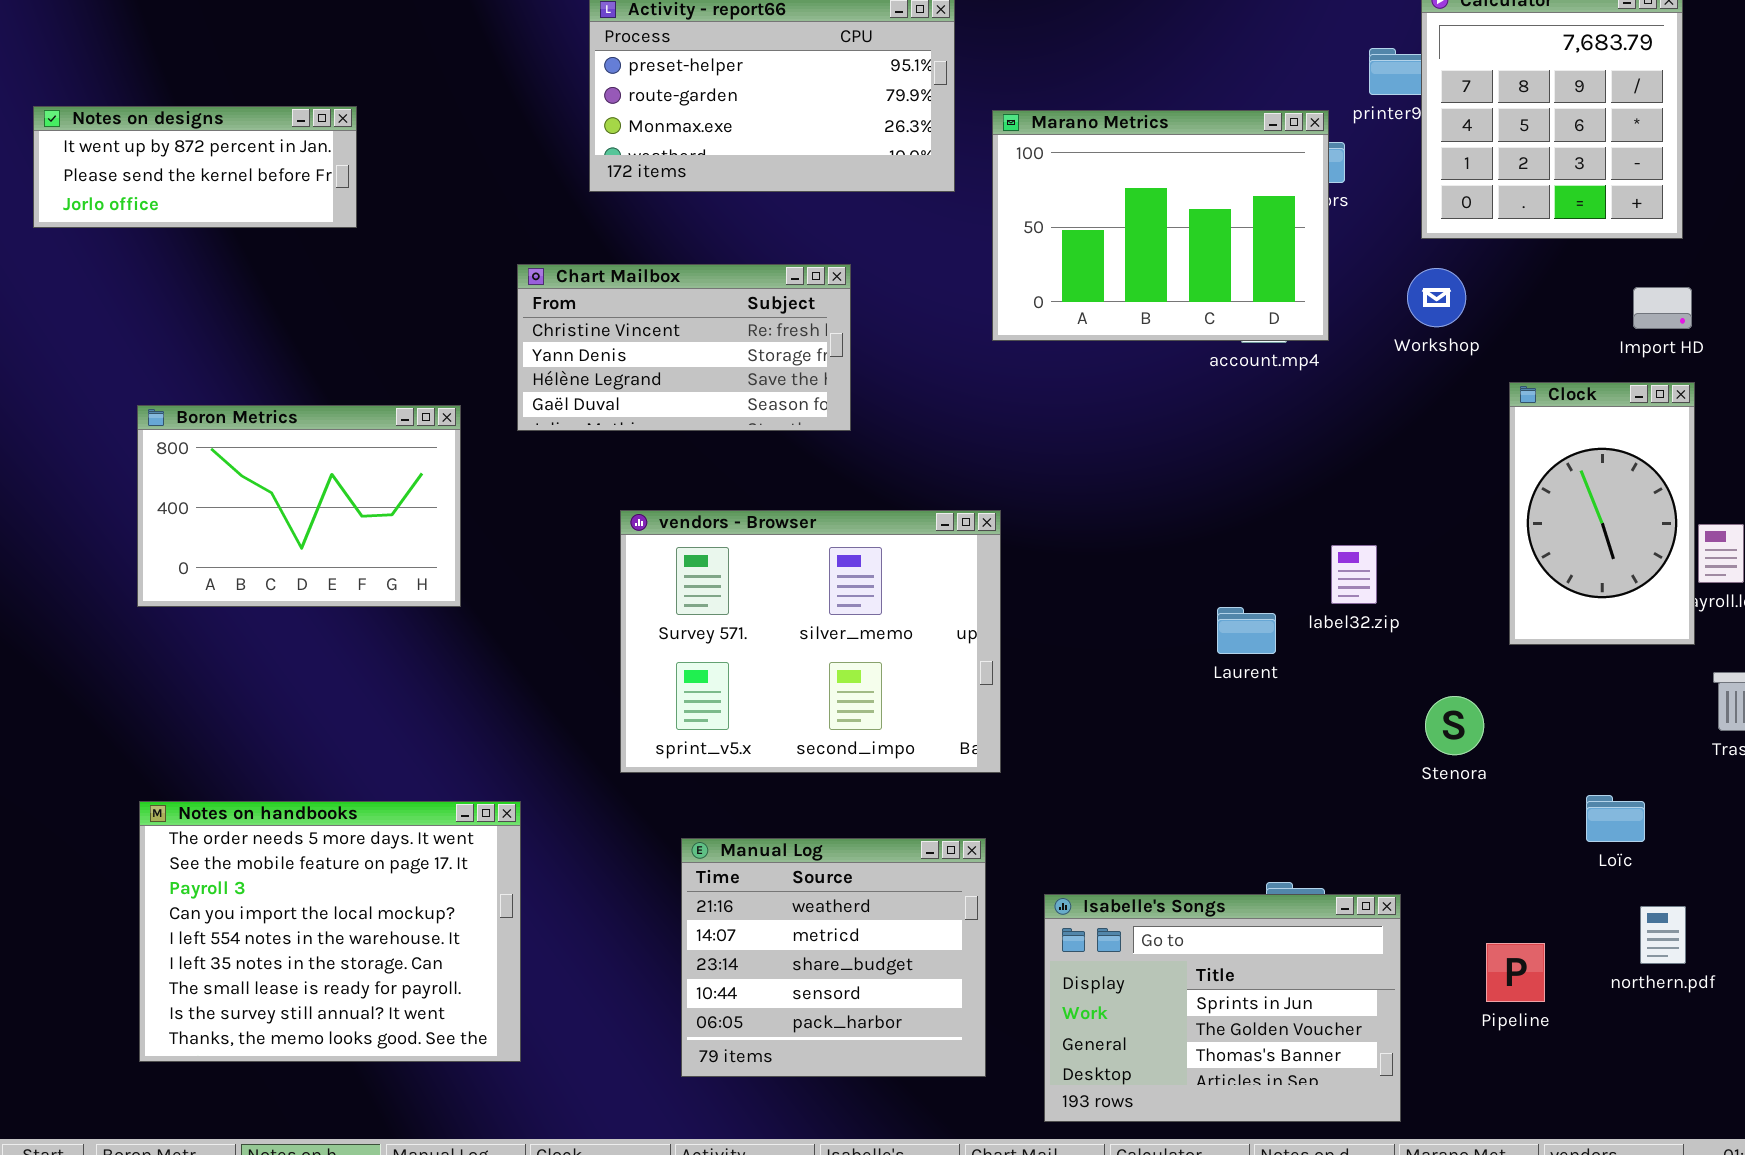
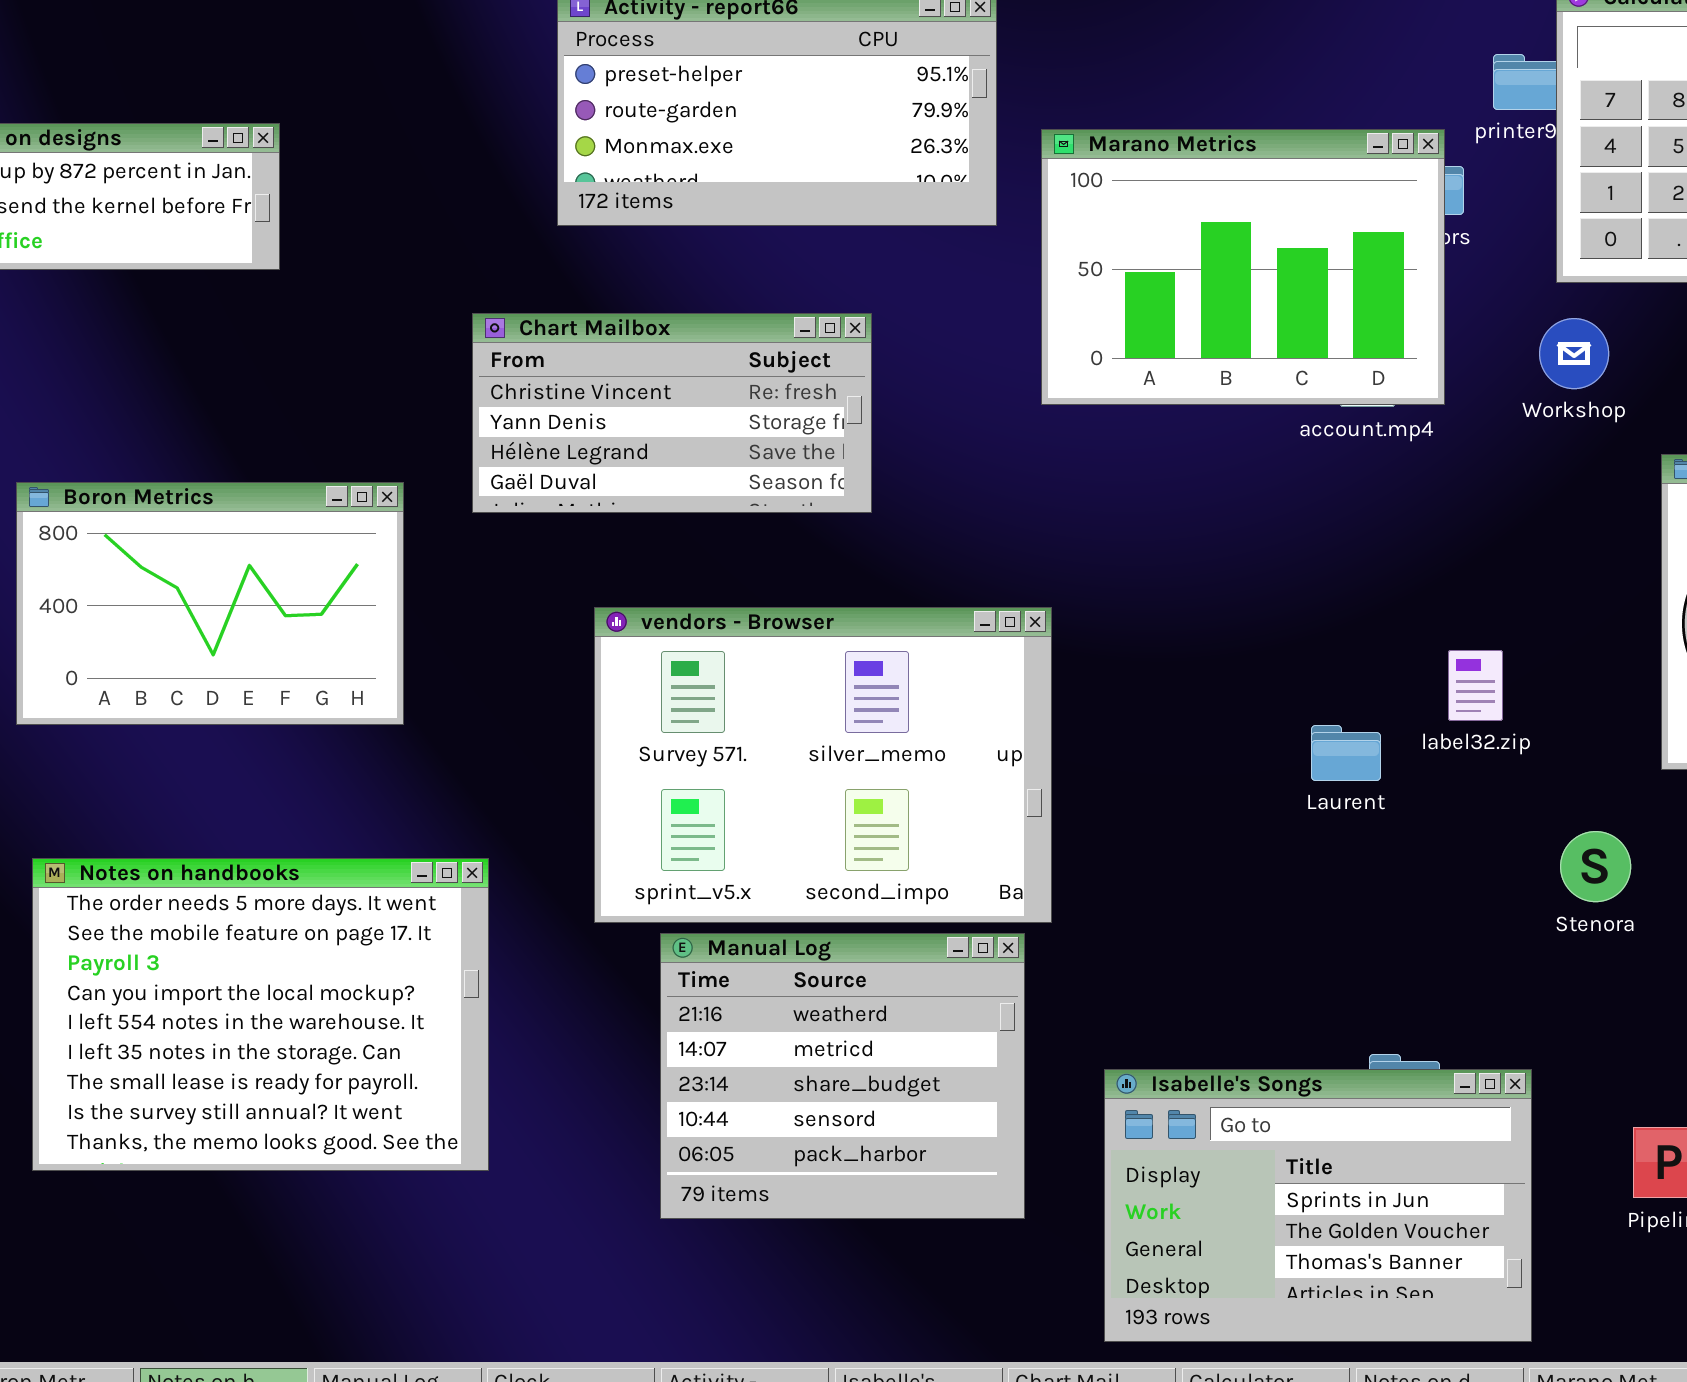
Notes on handbooks: [139,801,521,1062] -> [32,858,489,1171], moved
Manual Log: [681,838,986,1077] -> [660,933,1025,1219], moved

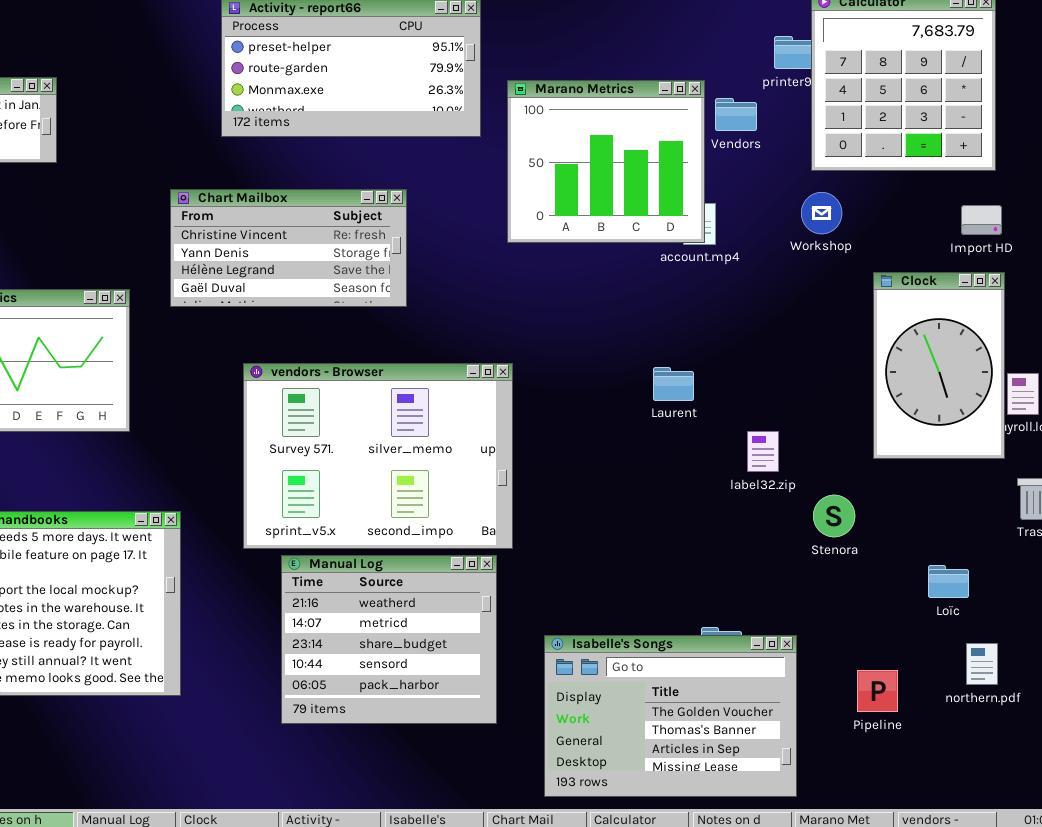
Marano Metrics: [1041,129,1445,405] -> [507,80,705,243], resized
label32.zip: [1448,650,1503,721] -> [747,431,779,472], moved
Laurent: [1311,725,1381,781] -> [653,367,694,401], moved
Isabelle's Songs: [1104,1069,1532,1342] -> [544,635,797,797], scrolled down 1 row

